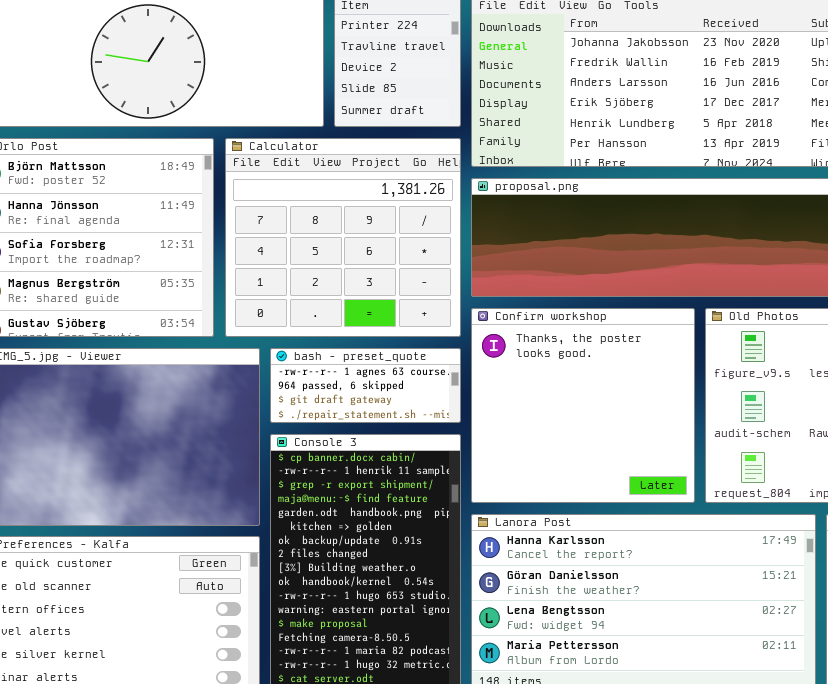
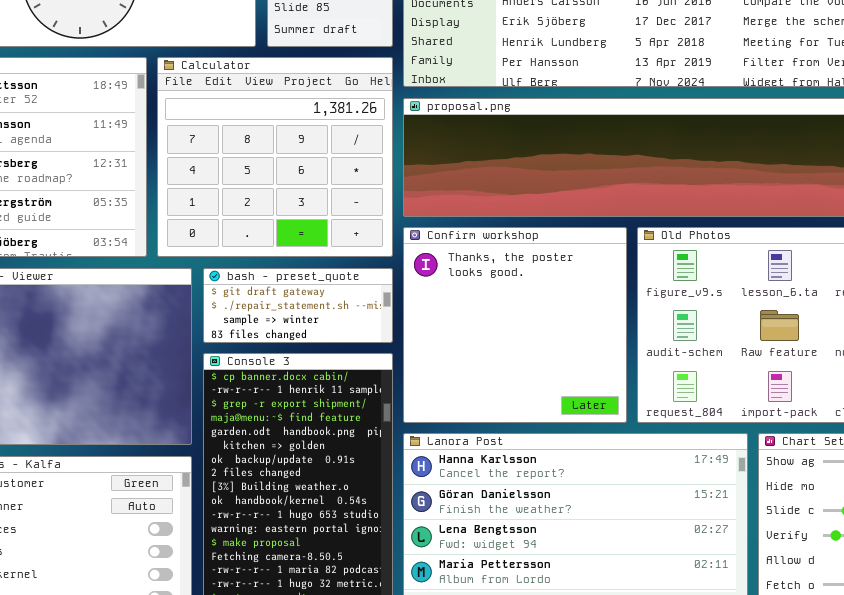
bash - preset_quote: [270,348,461,423] -> [203,268,393,343], scrolled down 2 rows

